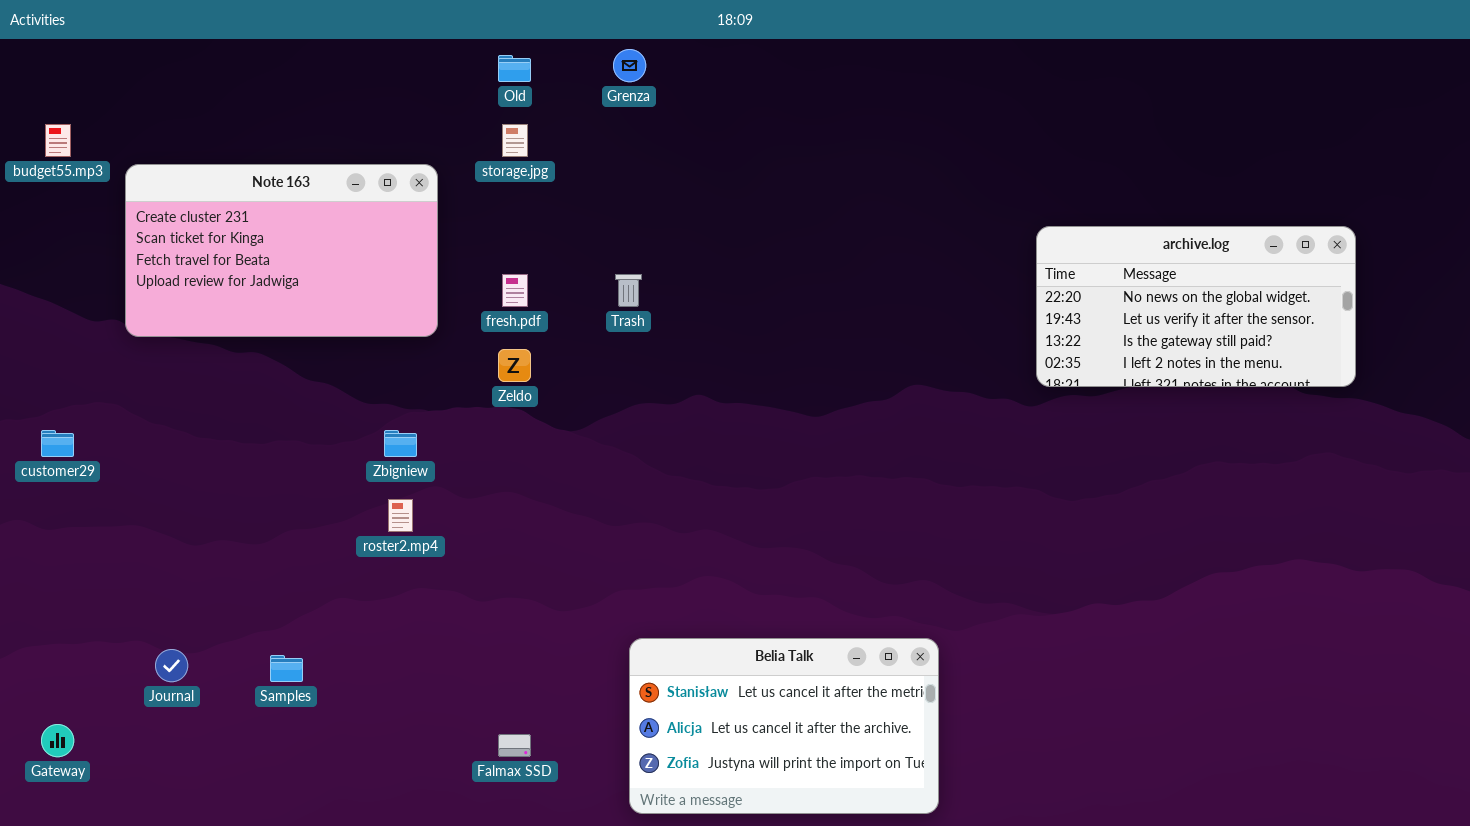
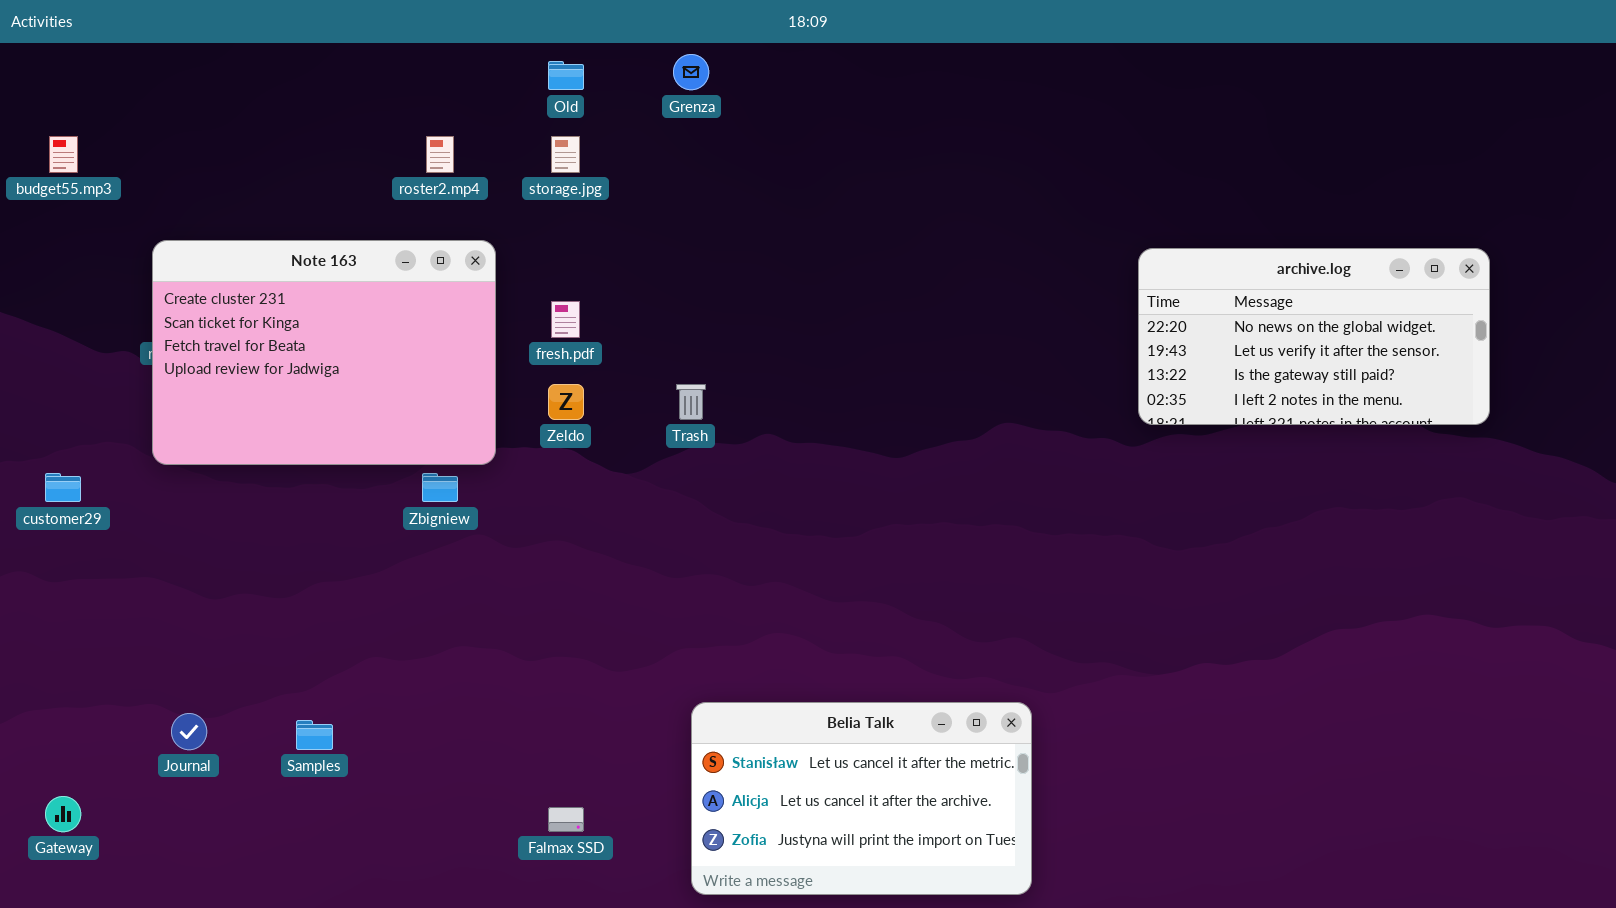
Note 163: [125,164,438,337] -> [152,240,496,465], moved, resized
Trash: [615,274,642,307] -> [676,384,706,420], moved
roster2.mp4: [388,499,413,532] -> [426,136,454,173], moved

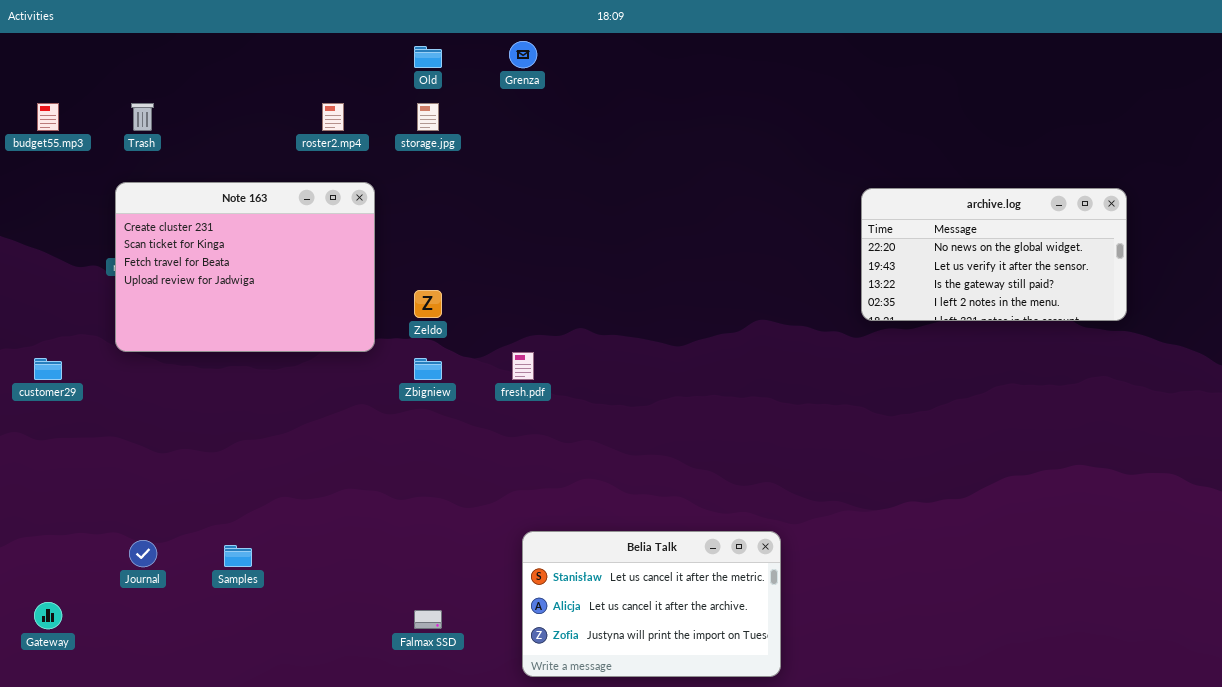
fresh.pdf: [551,301,580,338] -> [512,352,534,380], moved
Trash: [676,384,706,420] -> [131,103,154,131], moved
Zbigniew: [422,473,458,502] -> [414,358,442,380], moved

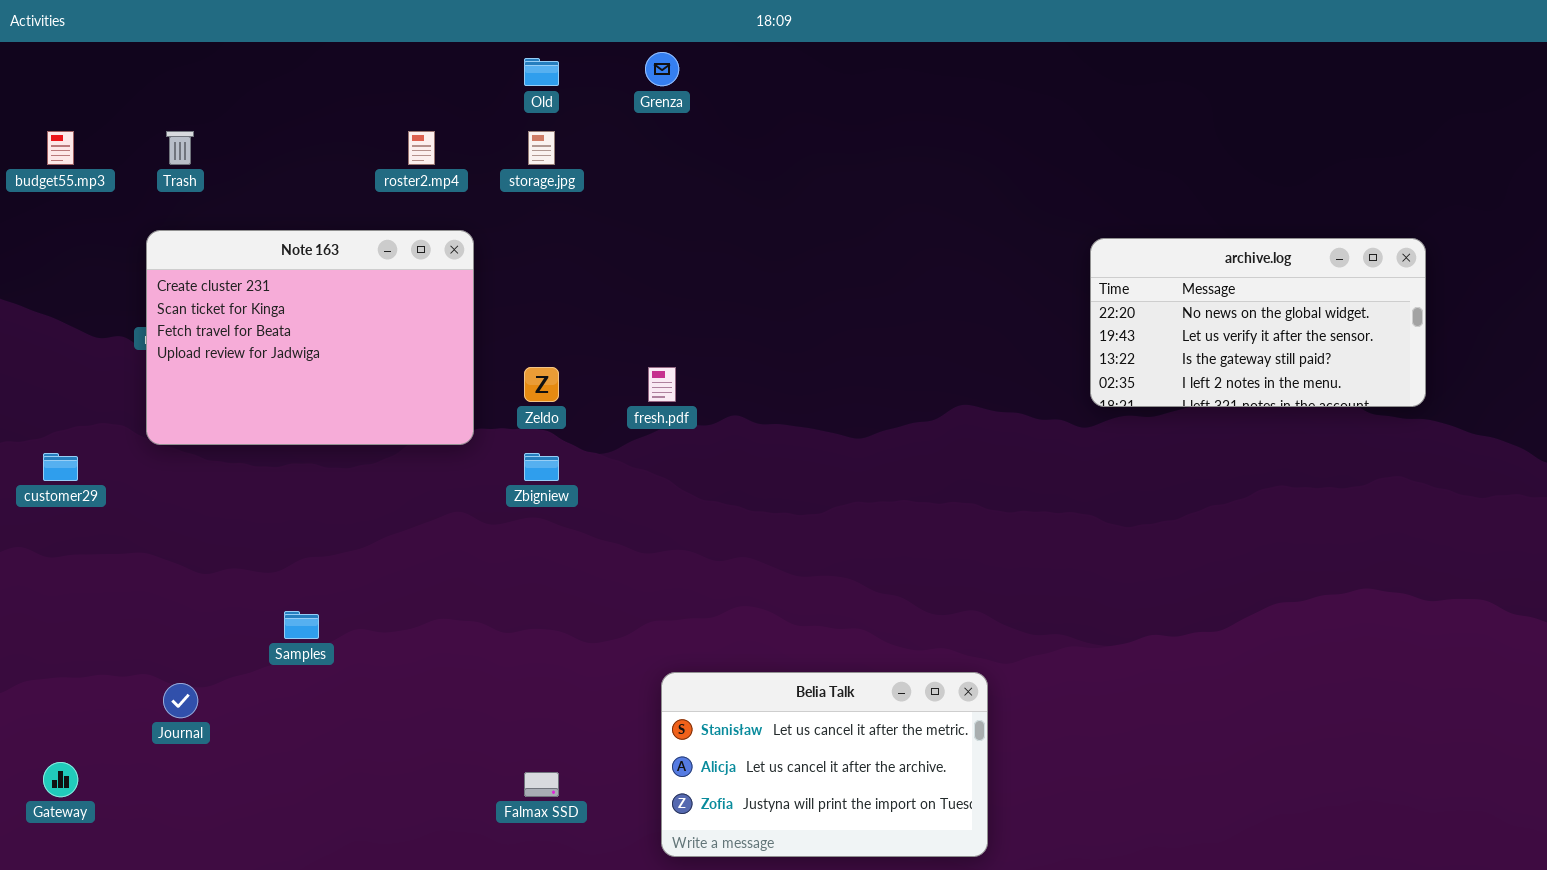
fresh.pdf: [512,352,534,380] -> [648,367,676,402], moved
Samples: [224,545,252,567] -> [284,611,319,639], moved

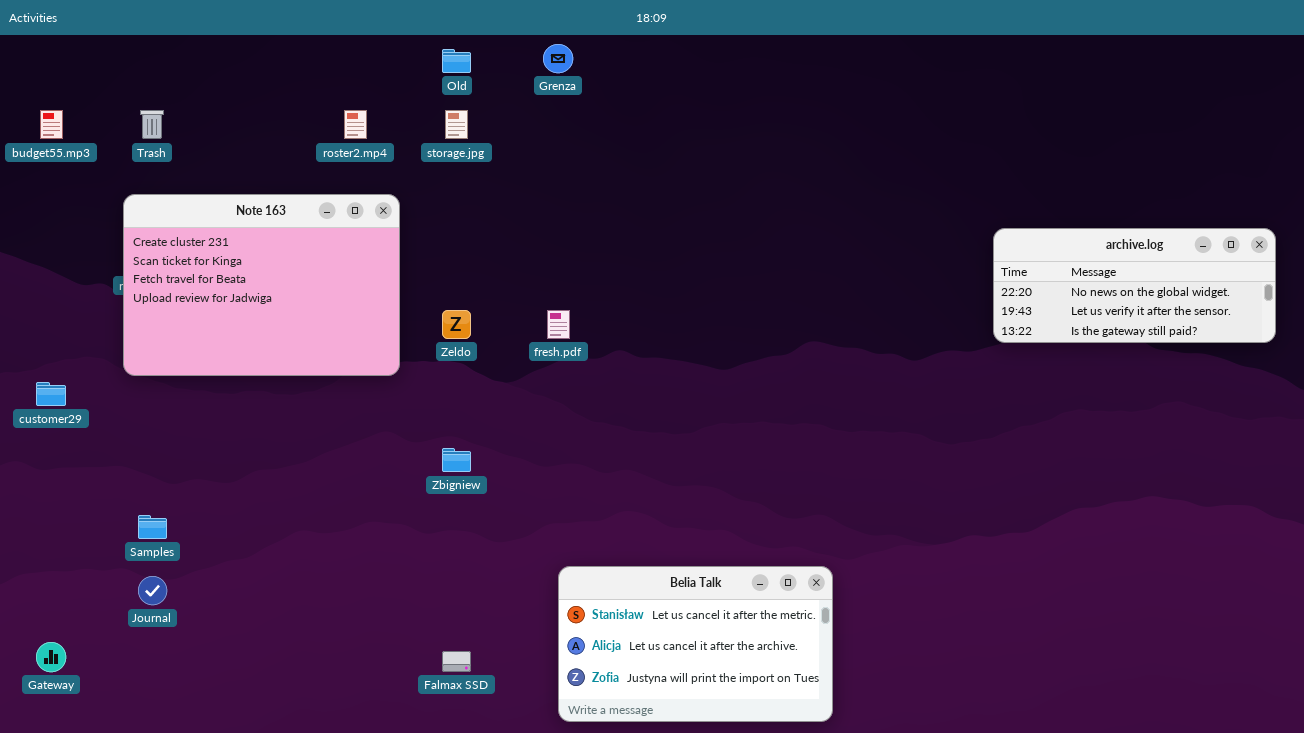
archive.log: [1090,238,1426,407] -> [993,228,1276,343], moved, resized
Zbigniew: [524,453,559,481] -> [442,448,471,472], moved
Samples: [284,611,319,639] -> [138,515,167,539], moved

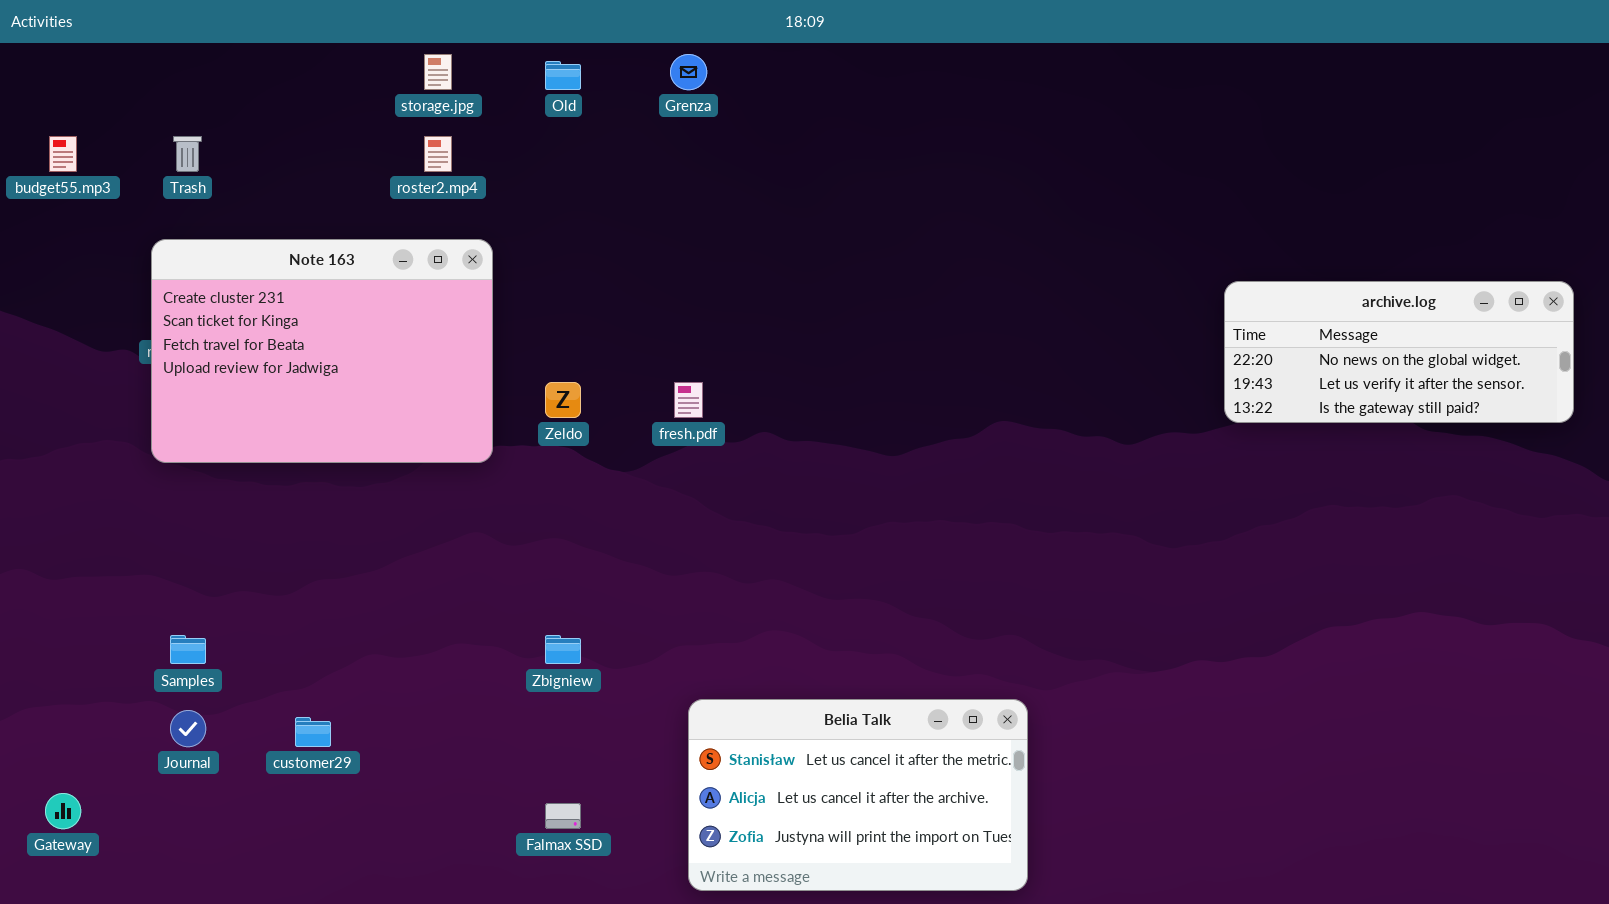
storage.jpg: [445,110,468,139] -> [424,54,452,90], moved
customer29: [36,382,66,406] -> [295,717,331,747], moved
Zbigniew: [442,448,471,472] -> [545,635,581,664], moved

